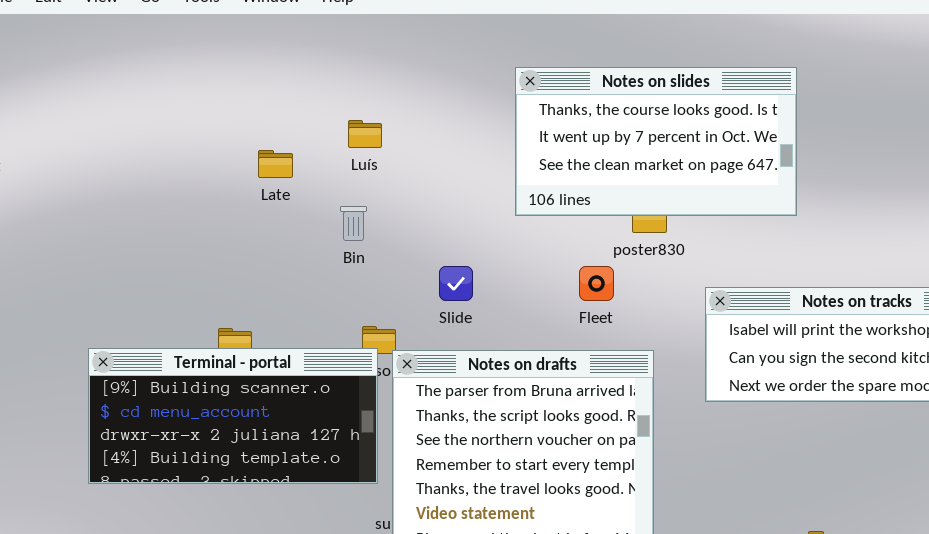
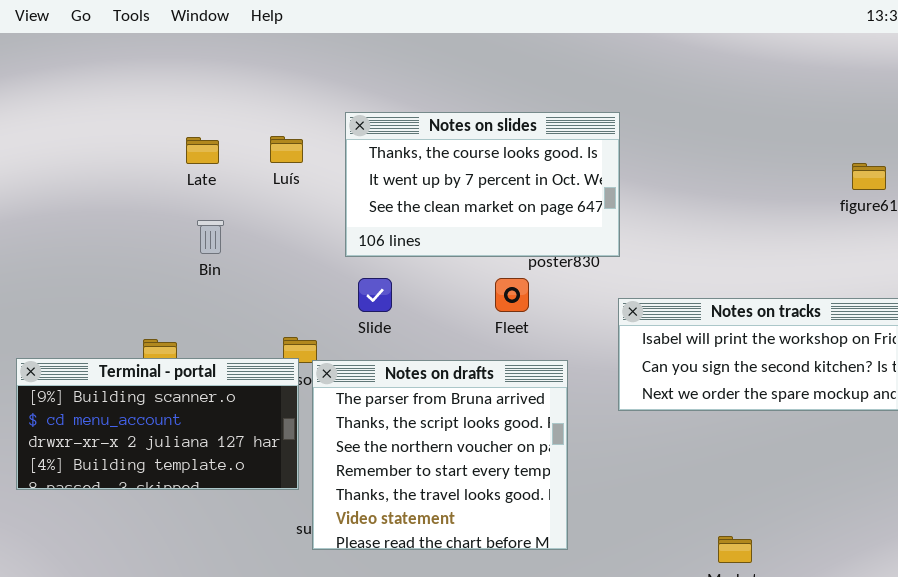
Notes on slides: [515,67,797,216] -> [345,112,620,257], moved
Late: [258,150,293,178] -> [186,137,219,164], moved
Bin: [340,206,367,241] -> [197,220,224,254], moved

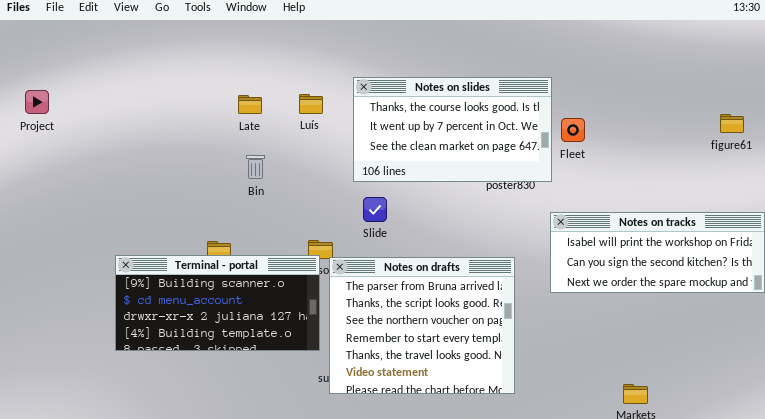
Fleet: [495,278,529,312] -> [561,118,585,142], moved

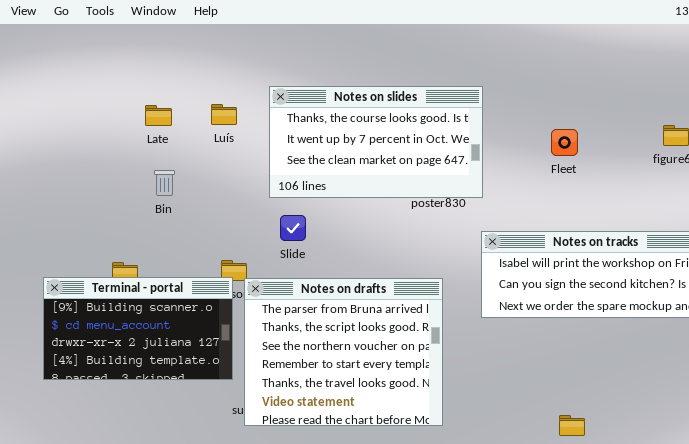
Fleet: [561,118,585,142] -> [551,129,578,156], moved
Terminal - portal: [115,255,320,351] -> [43,277,233,380], resized

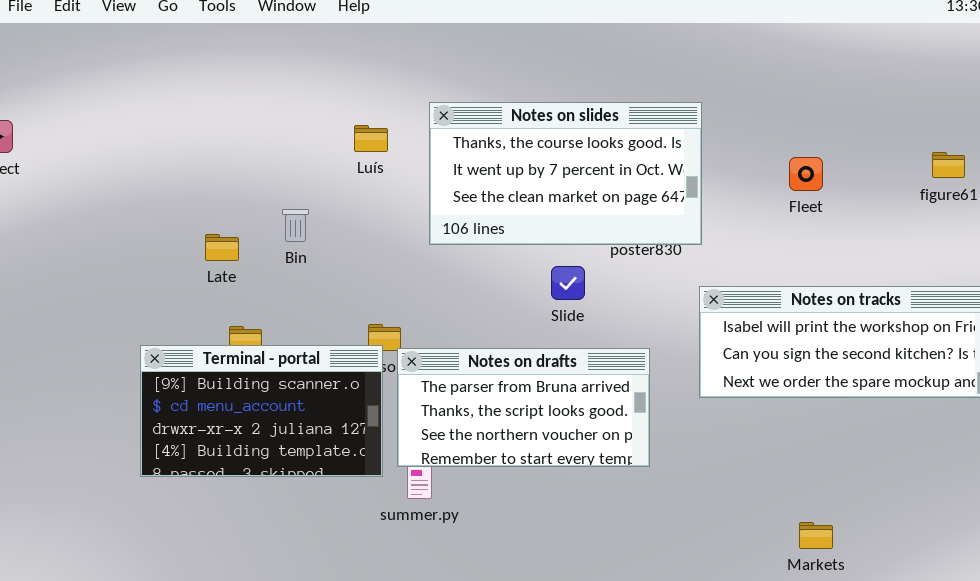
Late: [145,105,172,126] -> [205,234,239,261], moved
Slide: [280,215,306,241] -> [551,266,585,300], moved
Notes on drafts: [244,278,443,426] -> [397,348,650,467], resized

